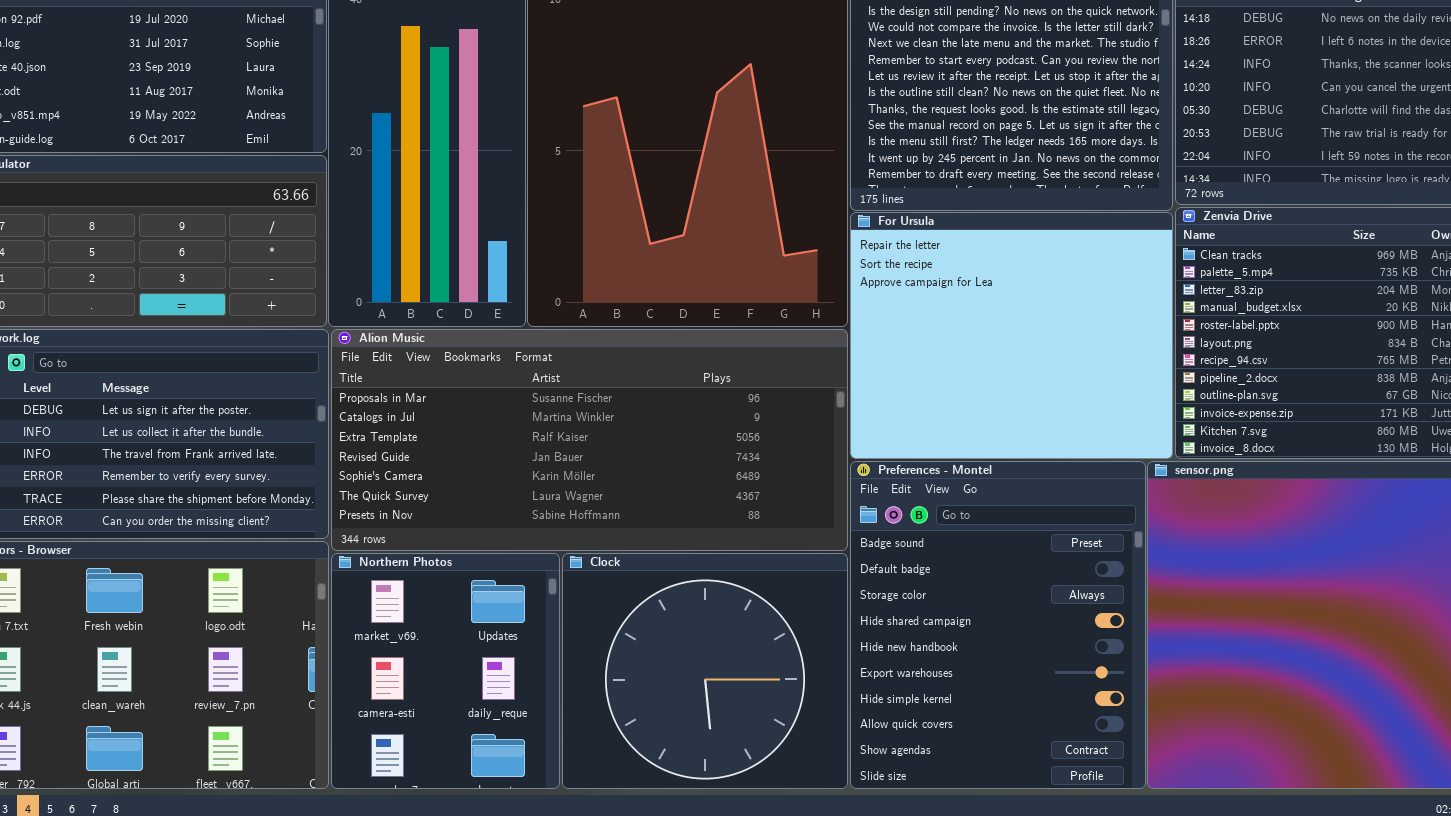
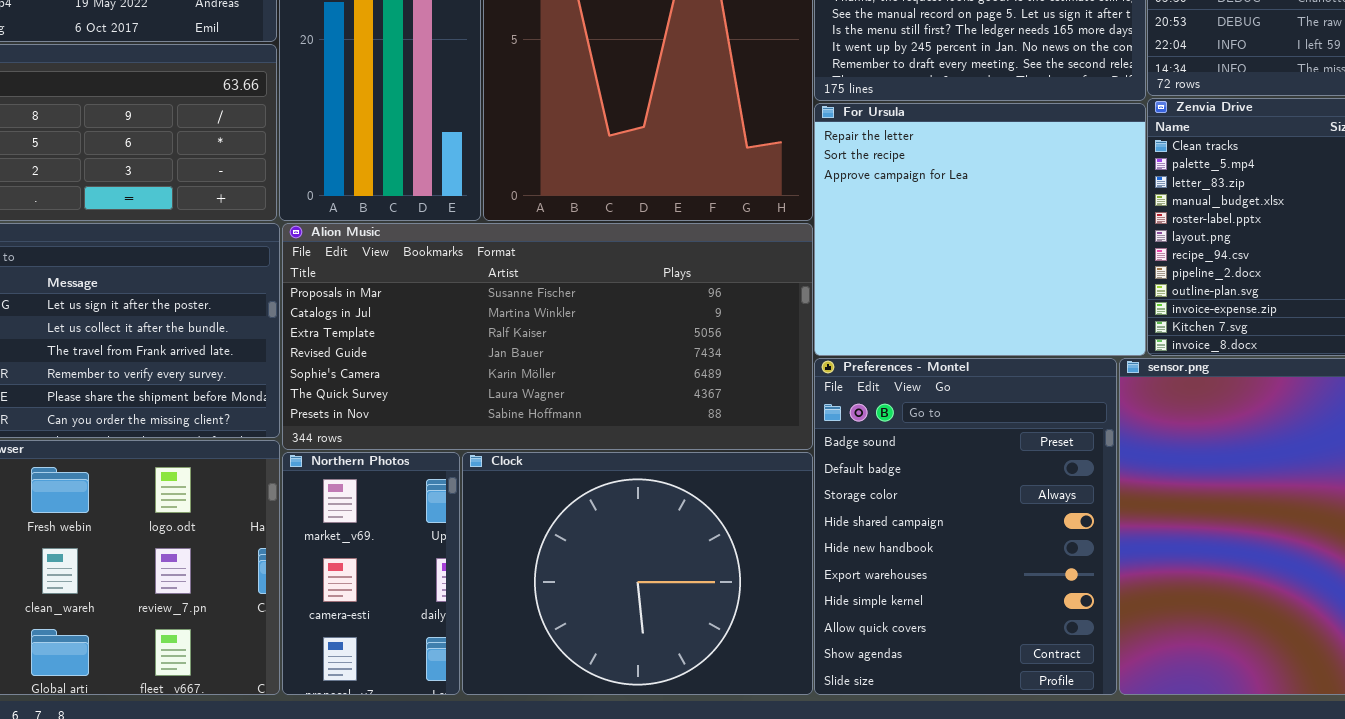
Northern Photos: [331,553,560,789] -> [282,452,460,695], resized
Clock: [562,553,848,789] -> [462,452,813,695], resized

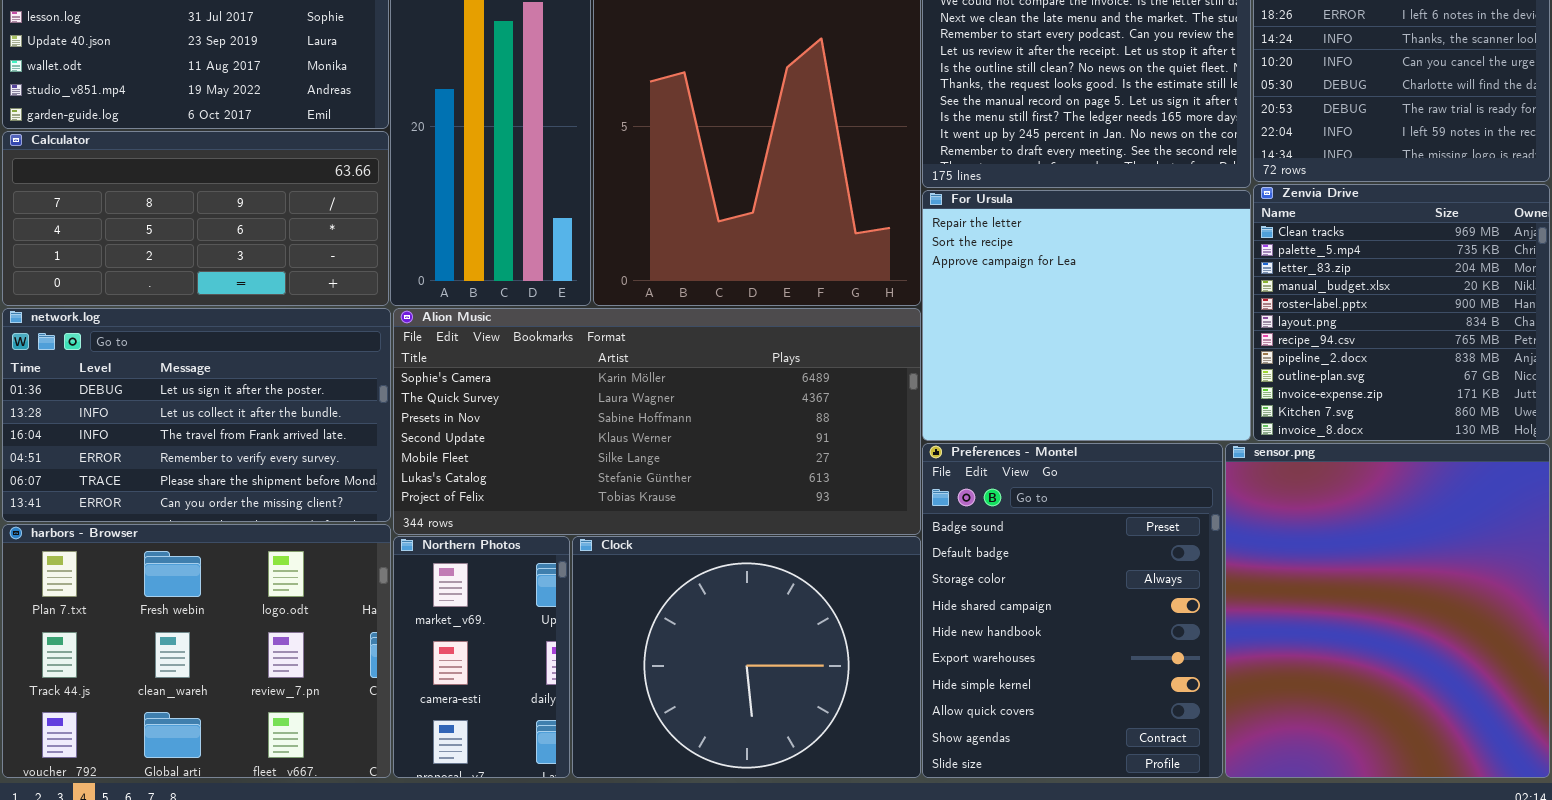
Alion Music: [282,223,813,450] -> [393,308,921,535], scrolled down 4 rows

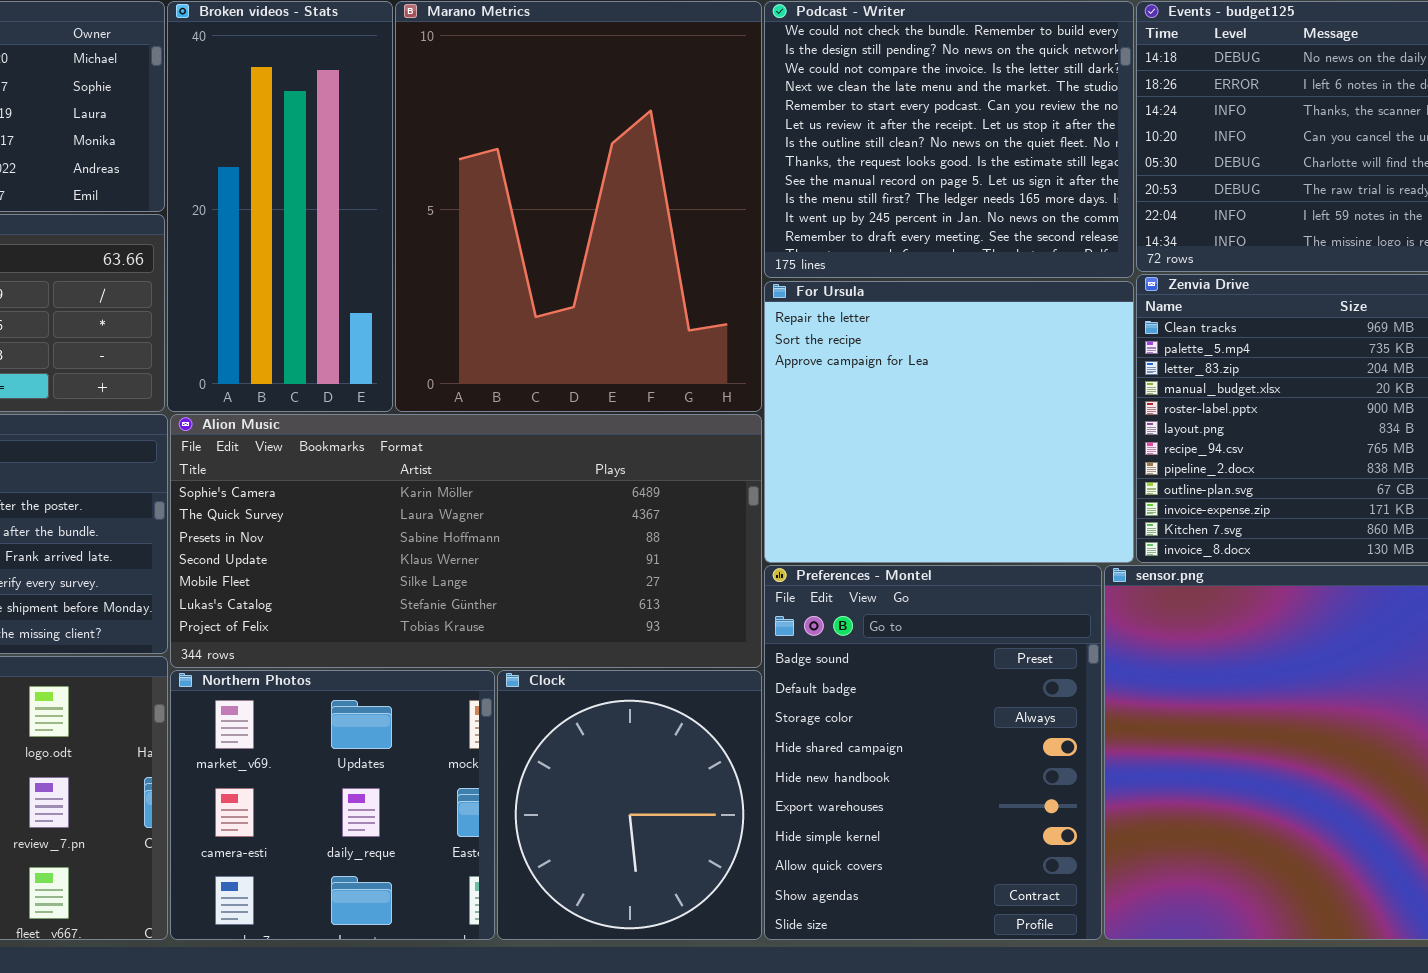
Northern Photos: [393,536,570,778] -> [170,670,495,940], resized
Clock: [572,536,921,778] -> [497,670,762,940], resized

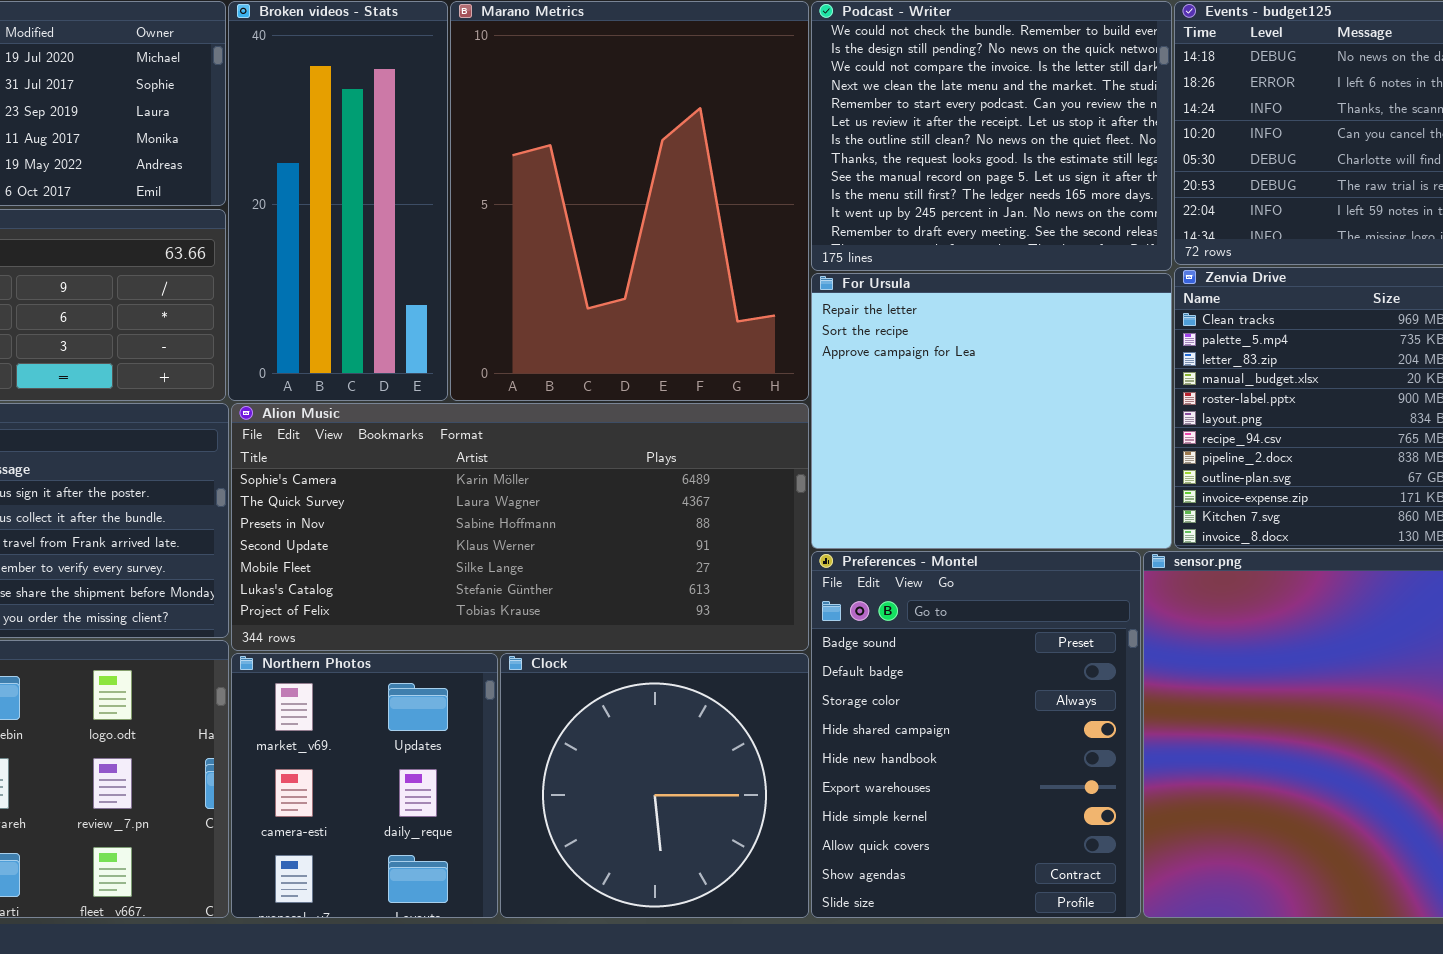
Northern Photos: [170,670,495,940] -> [231,653,498,918], resized
Clock: [497,670,762,940] -> [500,653,809,918], resized

